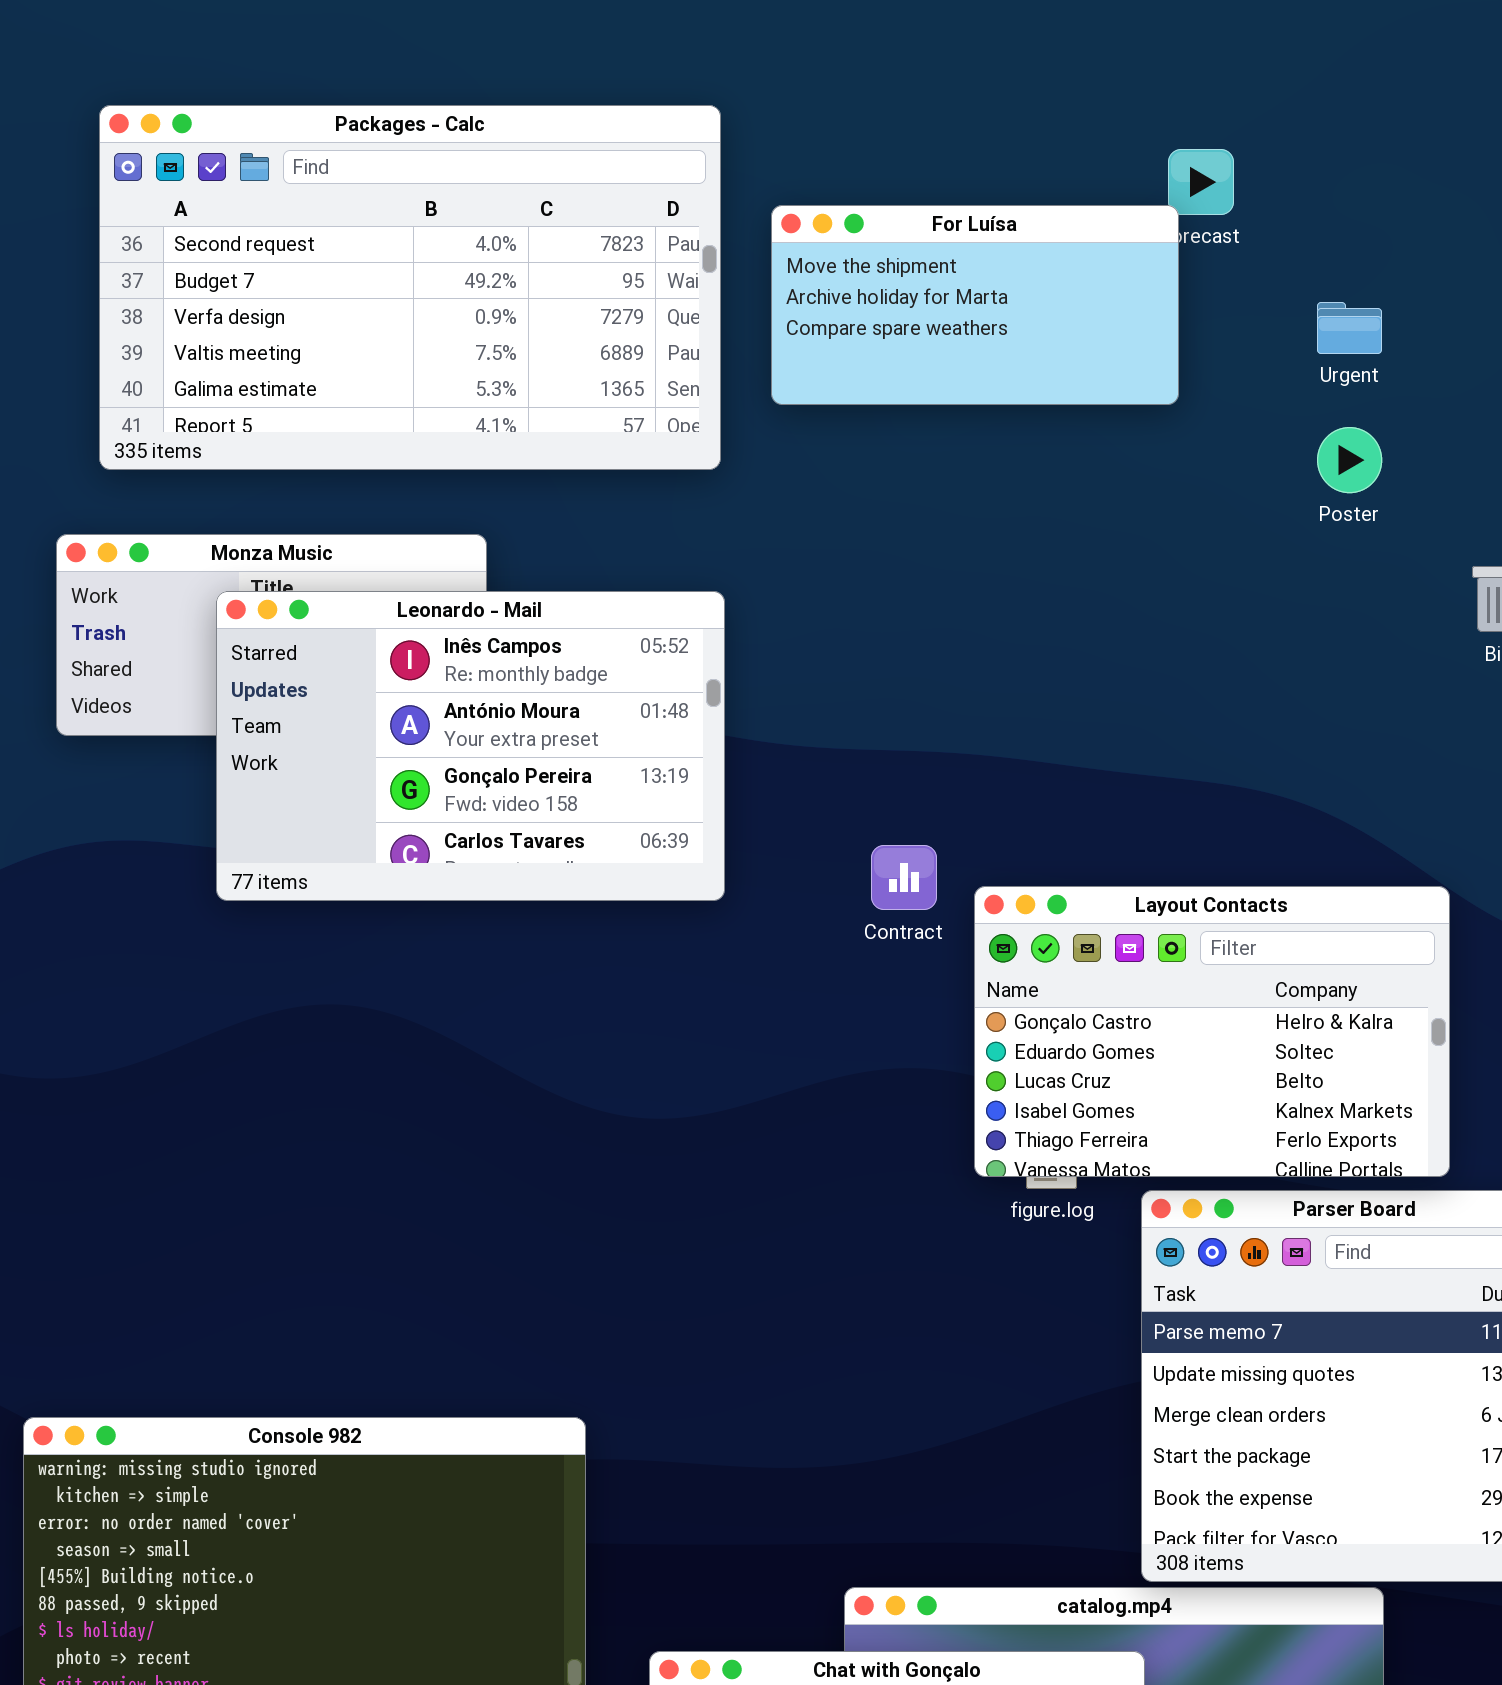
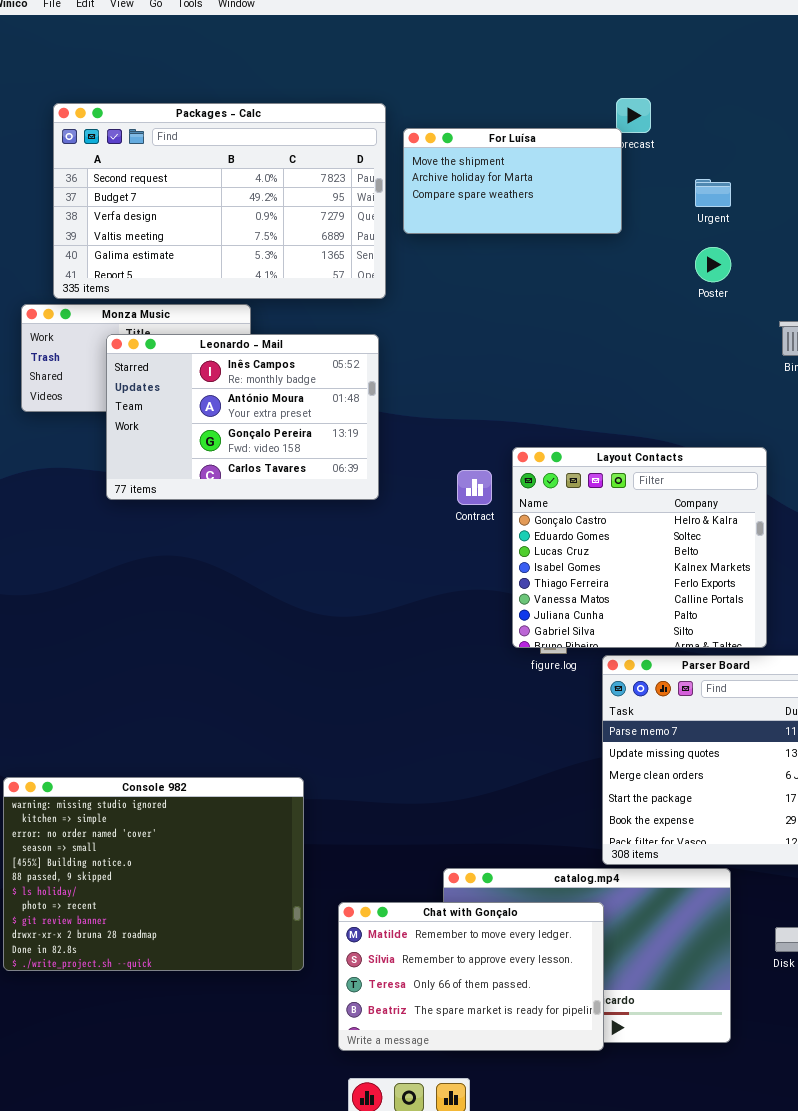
Packages - Calc: [99,105,721,470] -> [53,103,386,299], moved
Layout Contacts: [974,886,1450,1177] -> [512,447,767,648], resized

